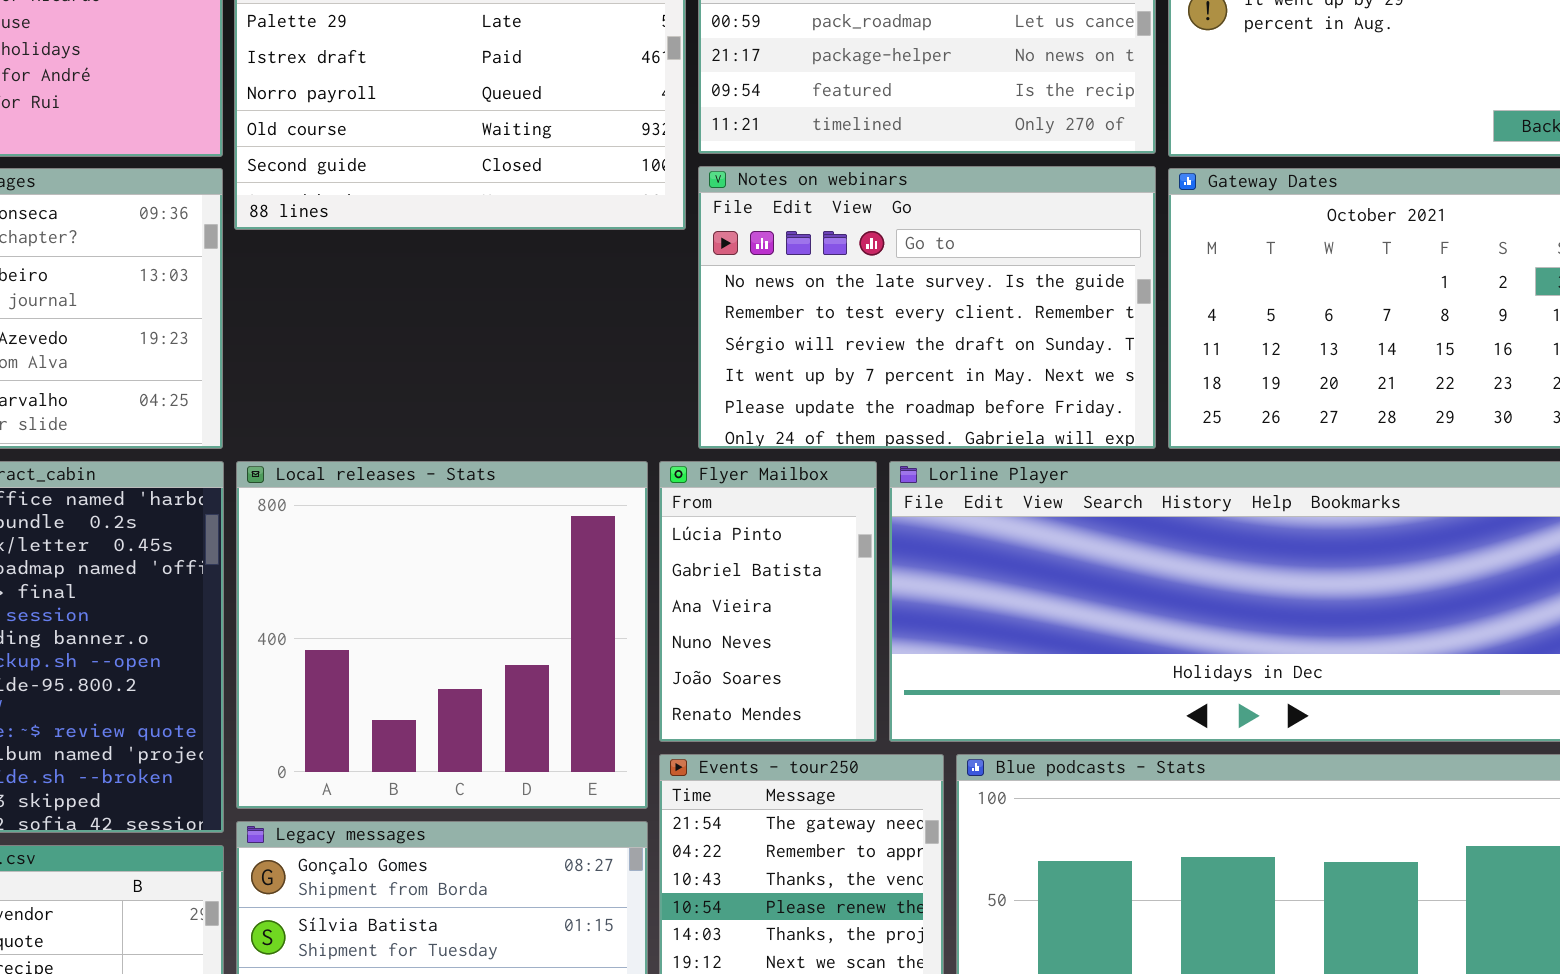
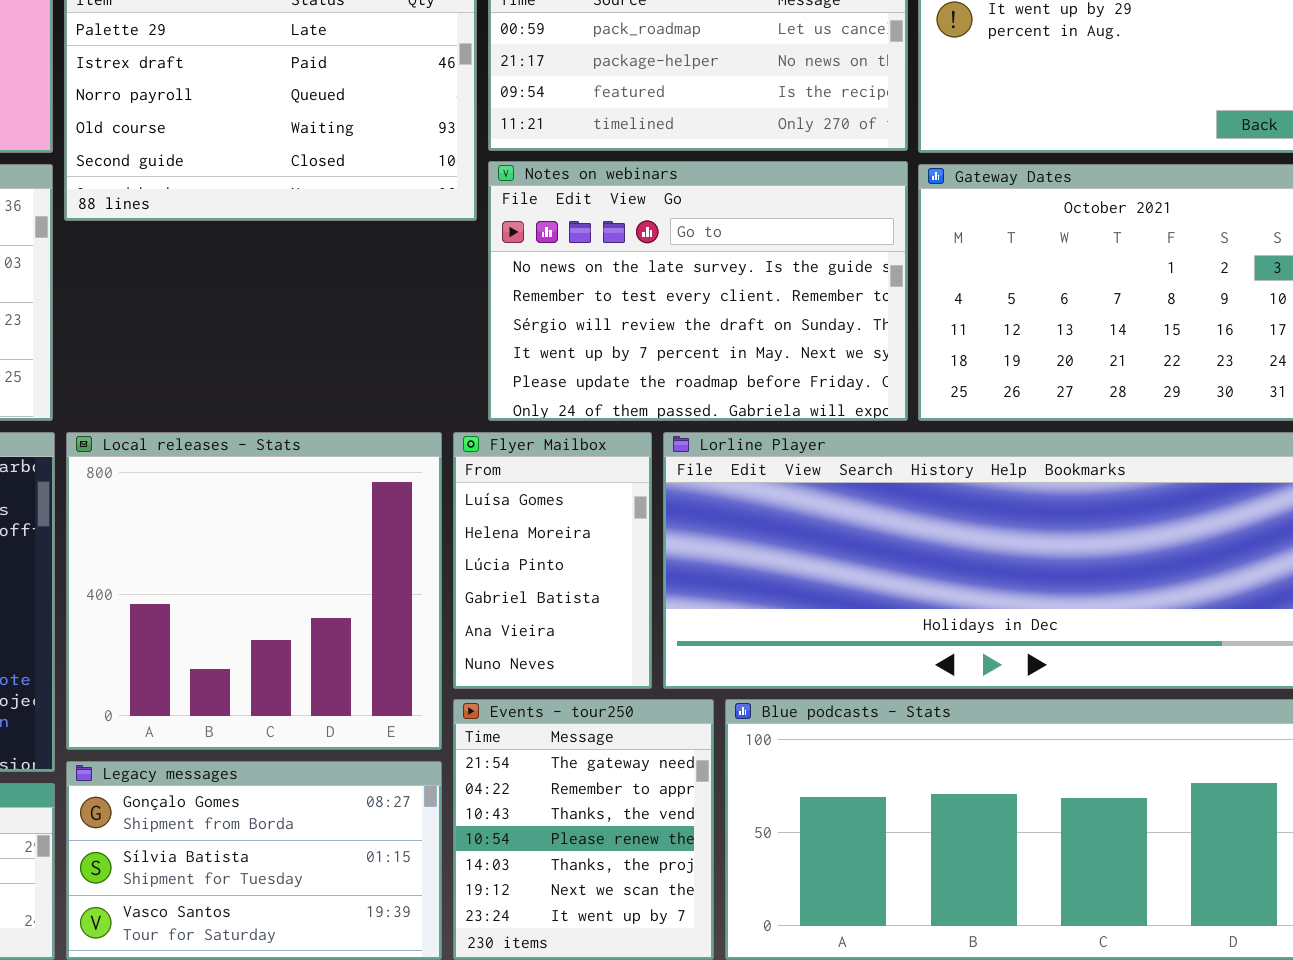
Flyer Mailbox: [659,461,877,742] -> [453,432,652,689], scrolled up 2 rows

